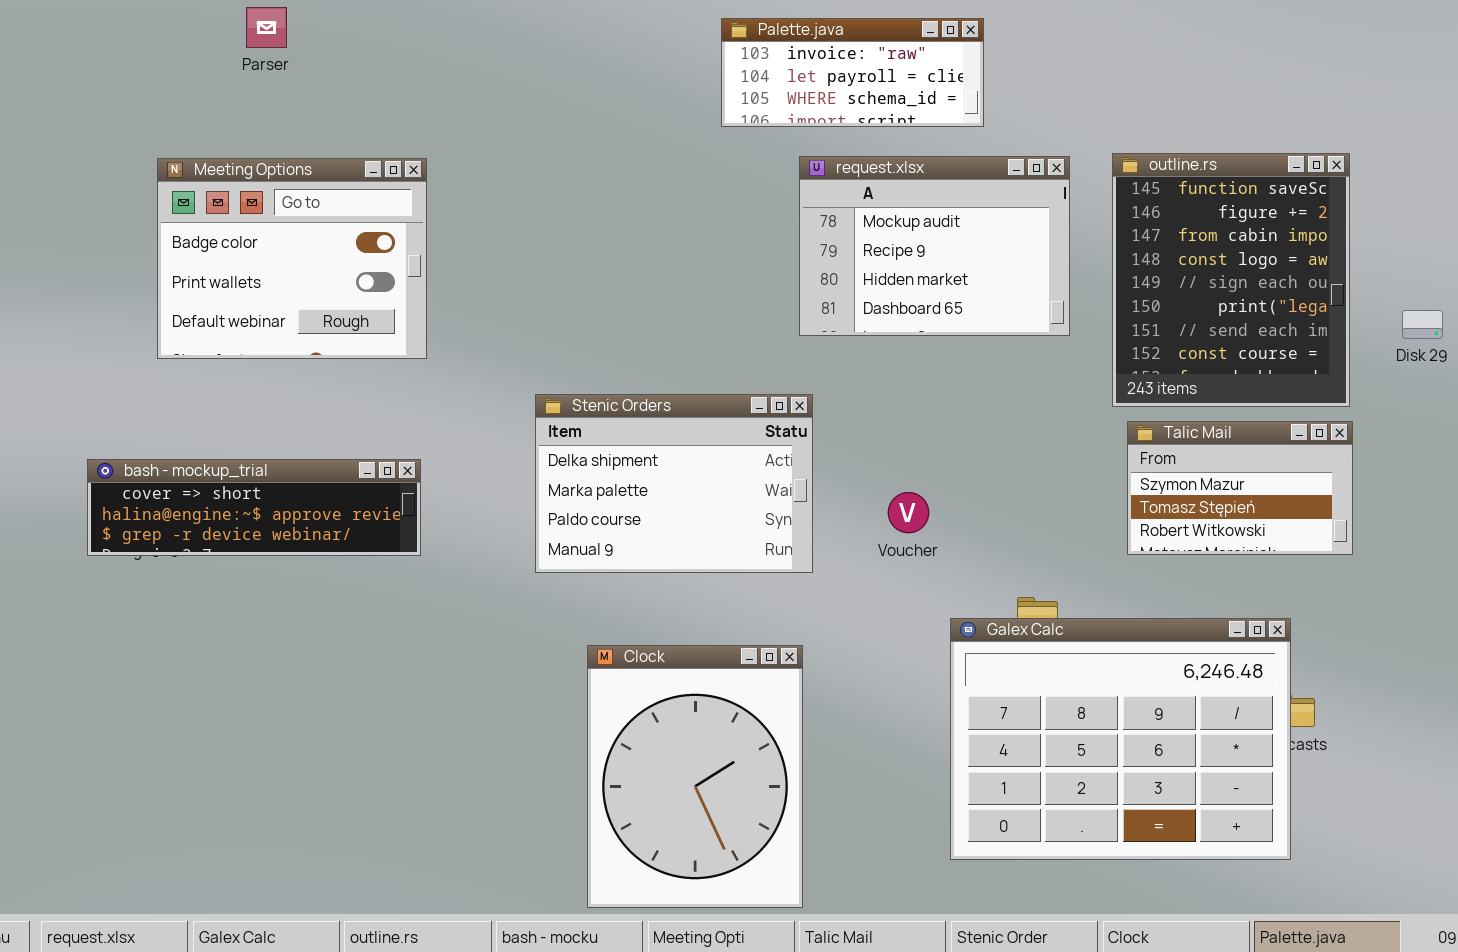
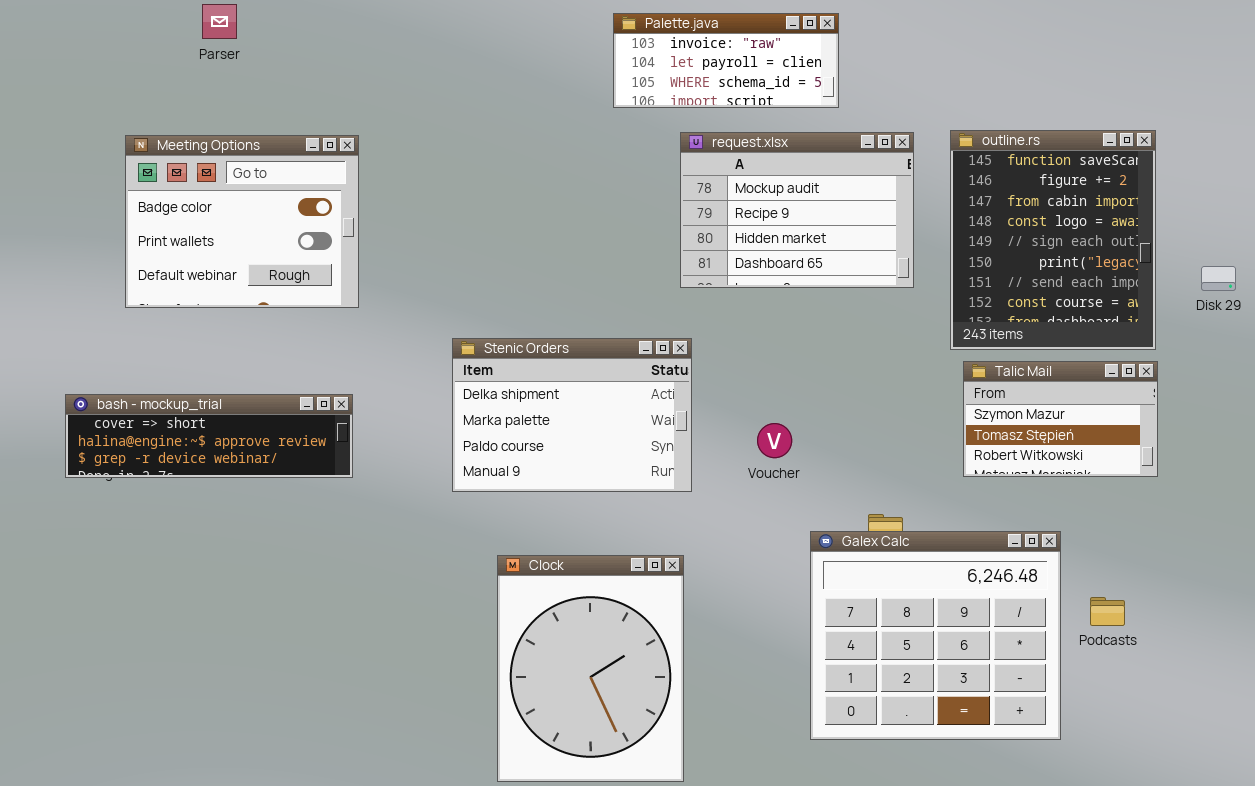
Galex Calc: [950,618,1291,860] -> [810,531,1061,740], resized

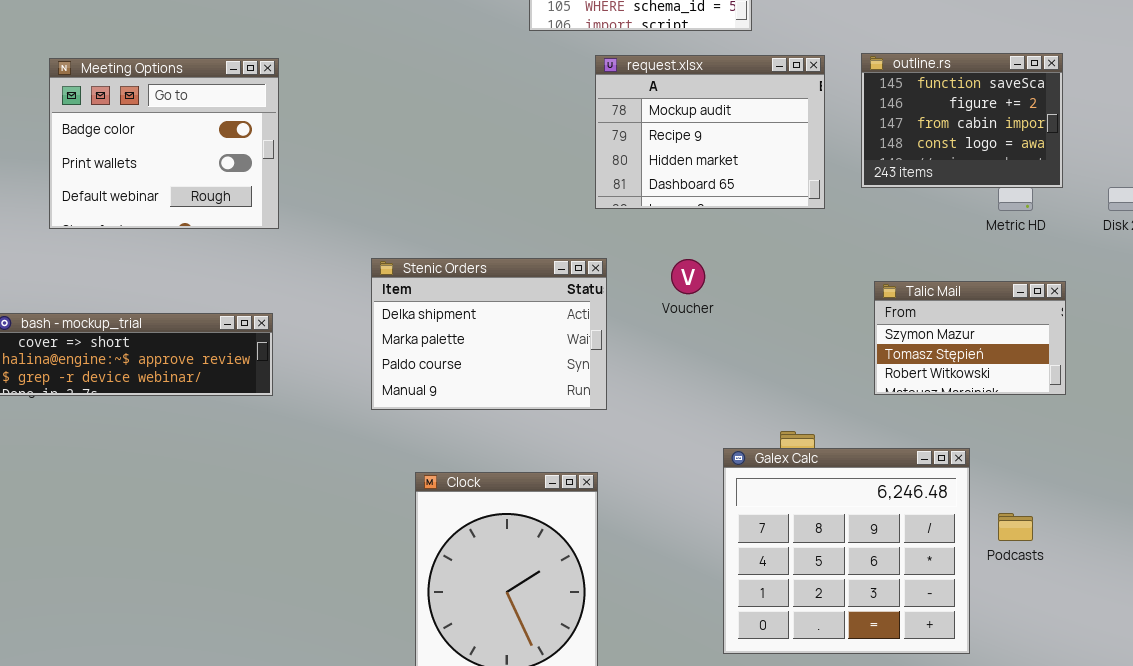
outline.rs: [950,130,1156,350] -> [861,53,1063,188], resized
Voucher: [757,423,792,458] -> [671,259,705,294], moved

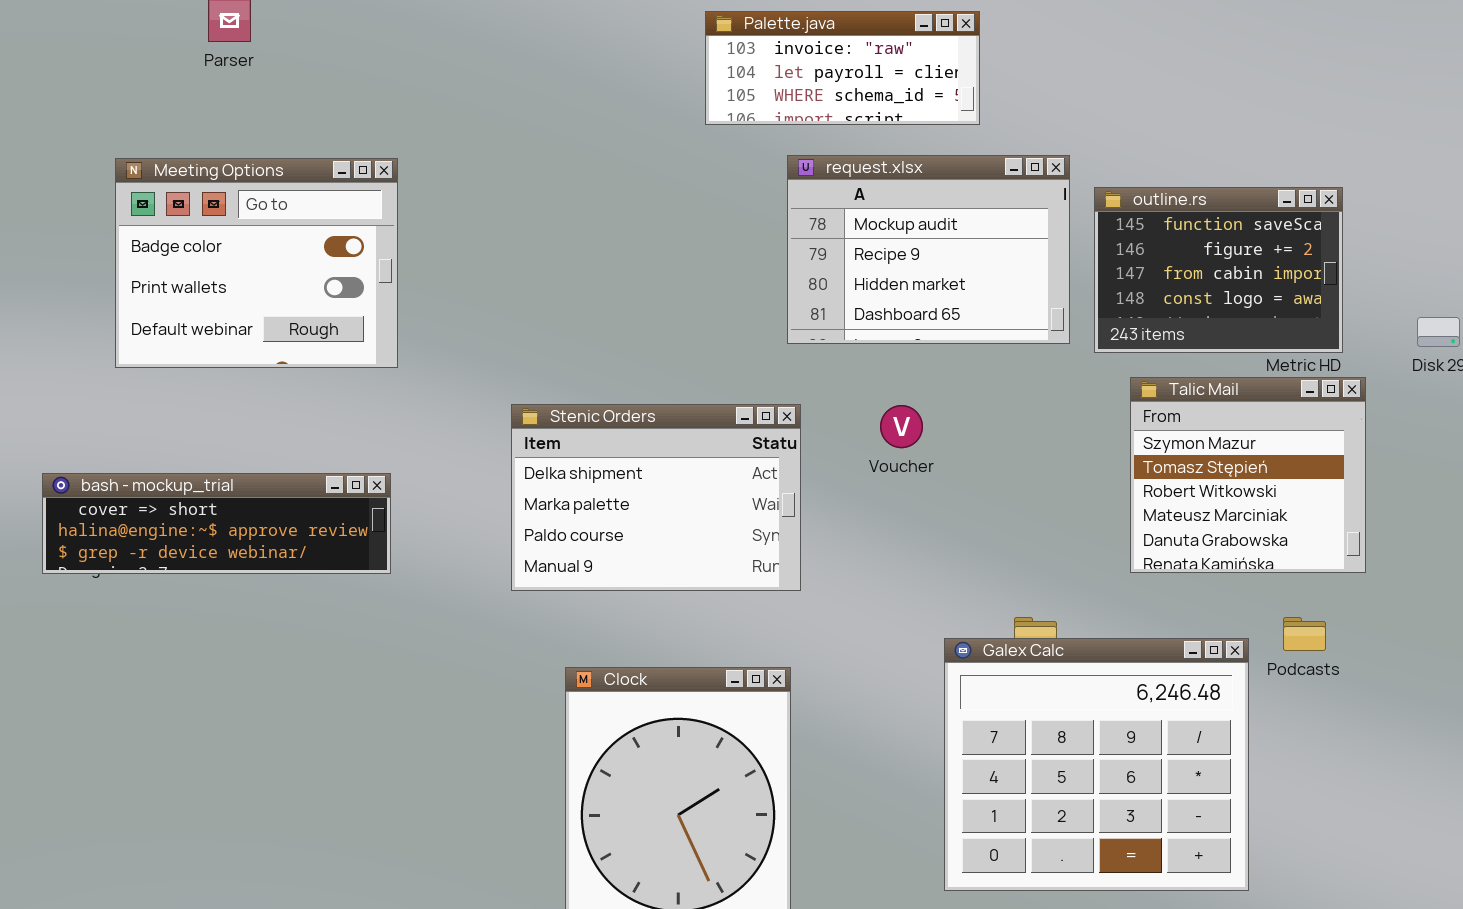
outline.rs: [861,53,1063,188] -> [1094,187,1343,353], moved
Talic Mail: [874,281,1066,395] -> [1130,377,1366,573], resized
Podcasts: [998,513,1033,541] -> [1283,617,1326,651], moved

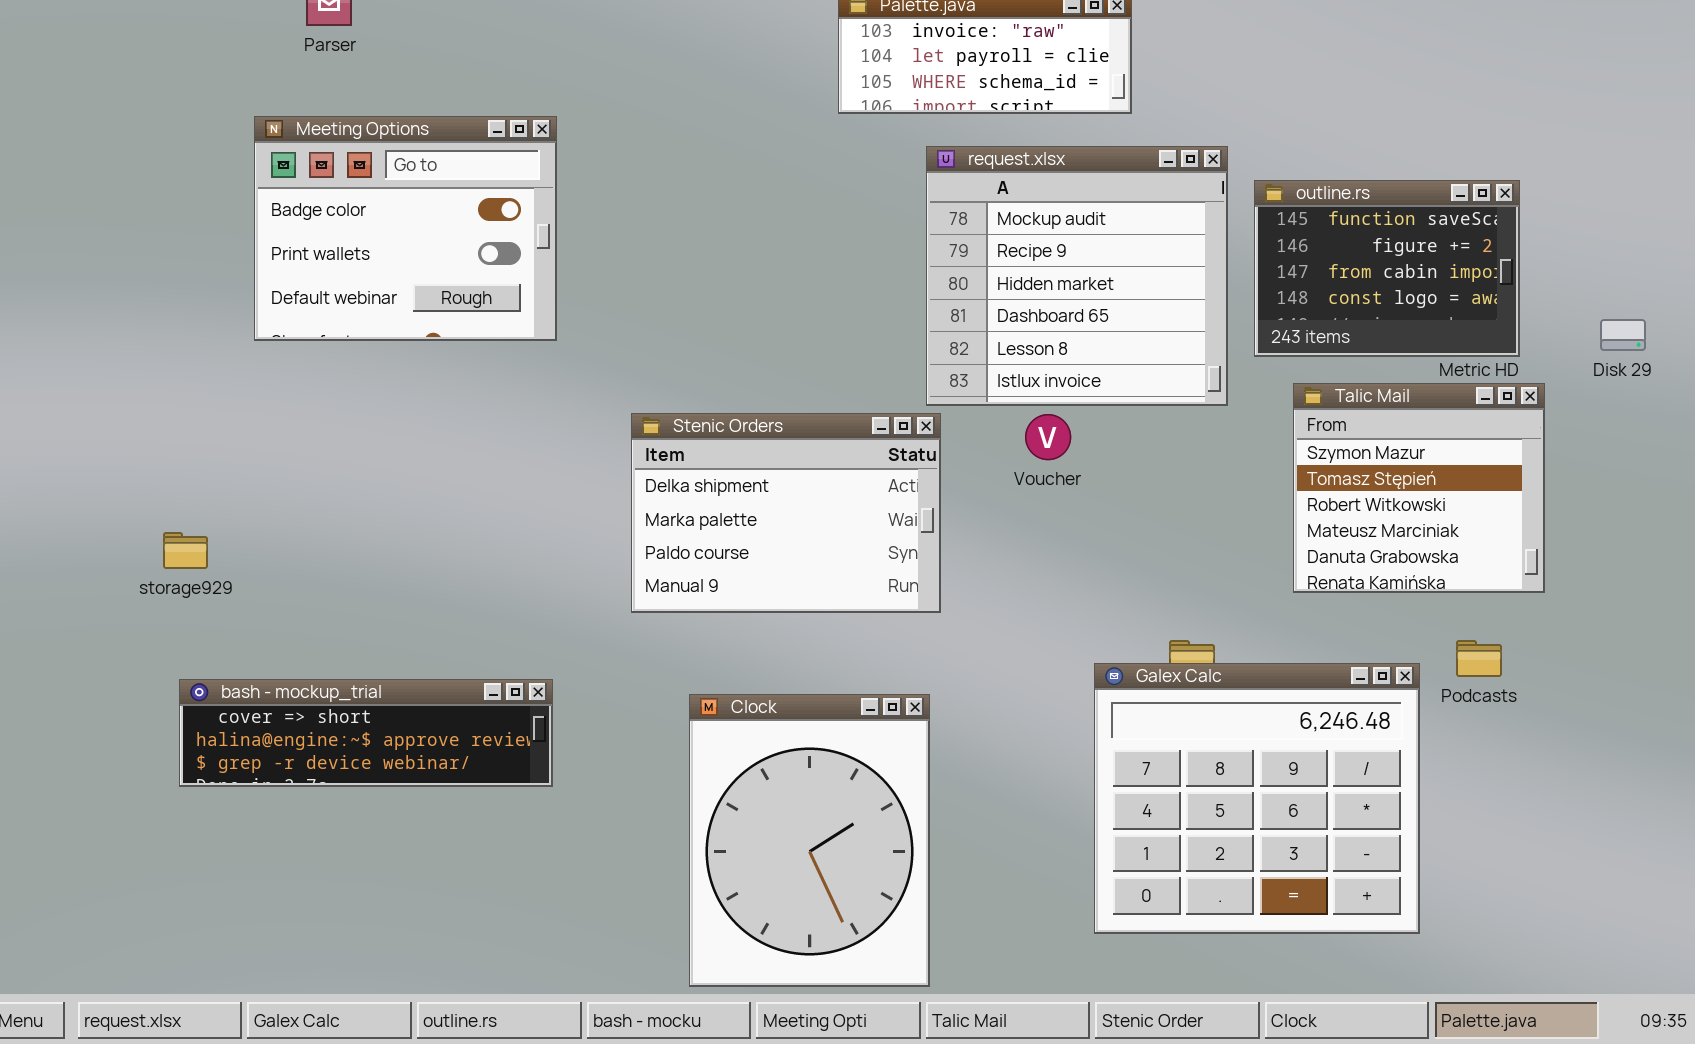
request.xlsx: [787,155,1070,344] -> [926,146,1228,406], resized
Meeting Options: [115,158,398,368] -> [254,116,557,341], moved
bash - mockup_trial: [42,473,391,574] -> [179,679,553,787], moved

